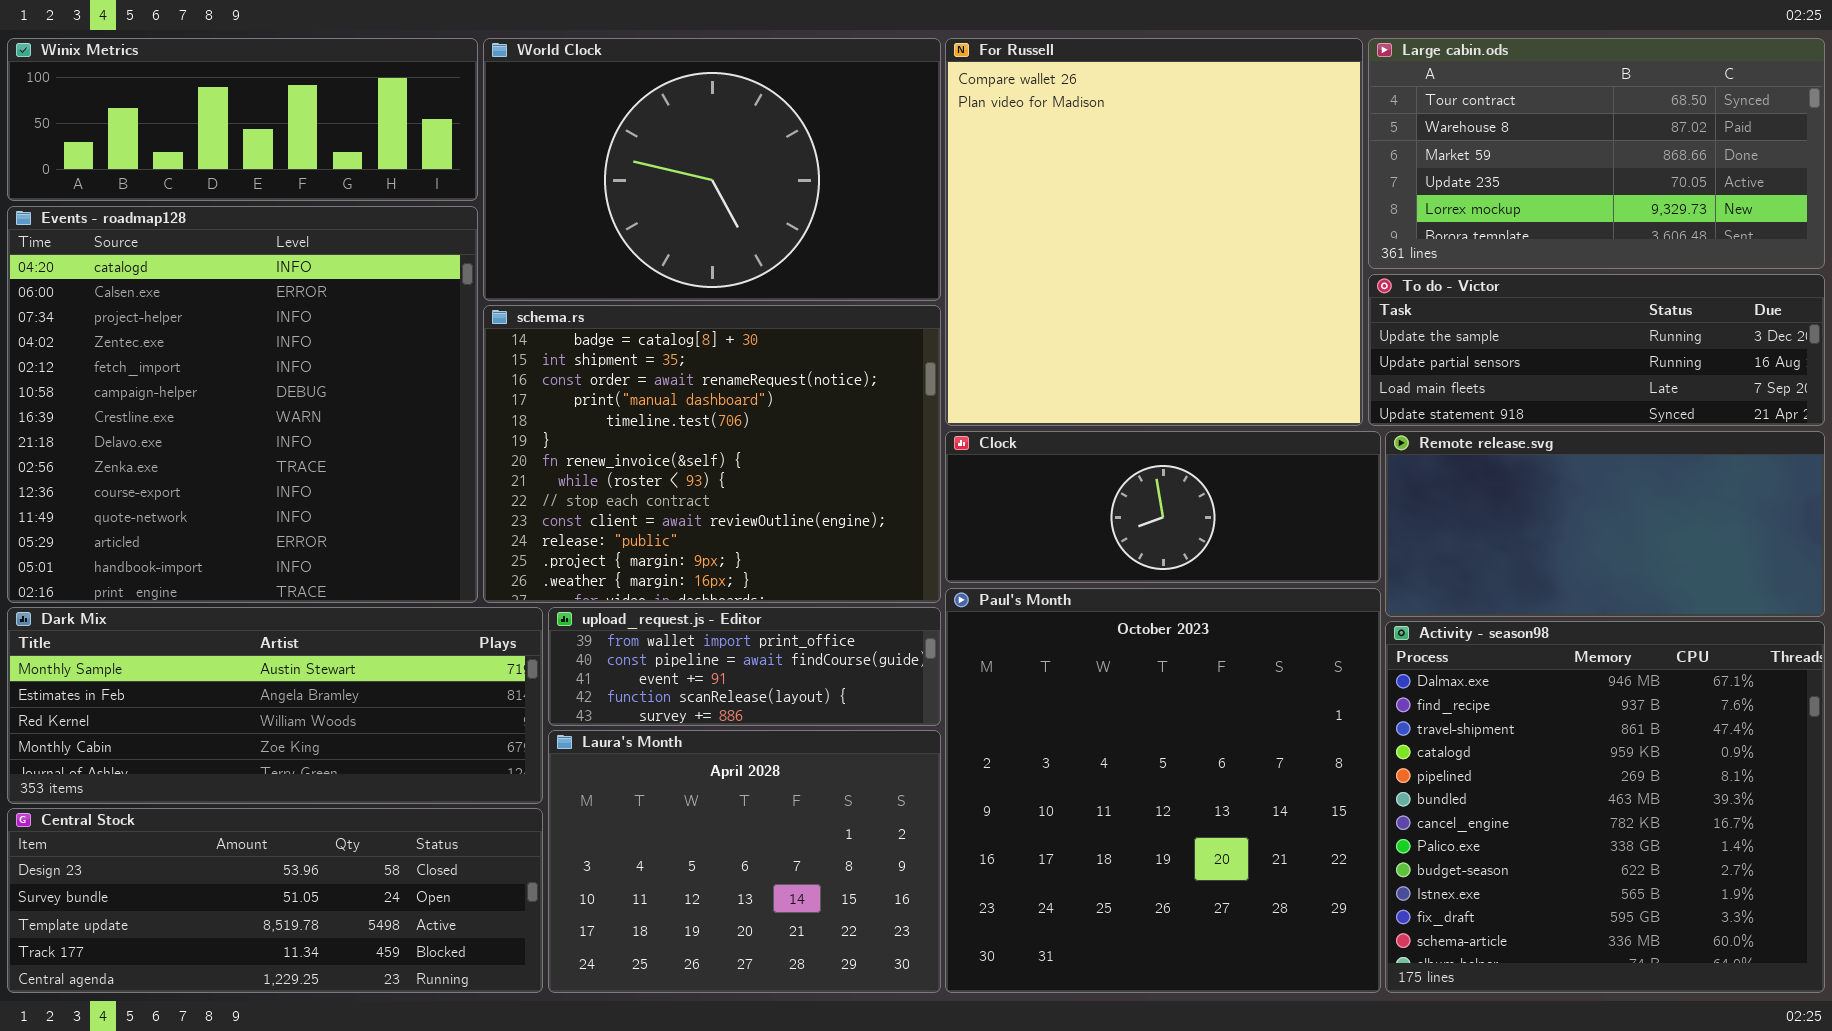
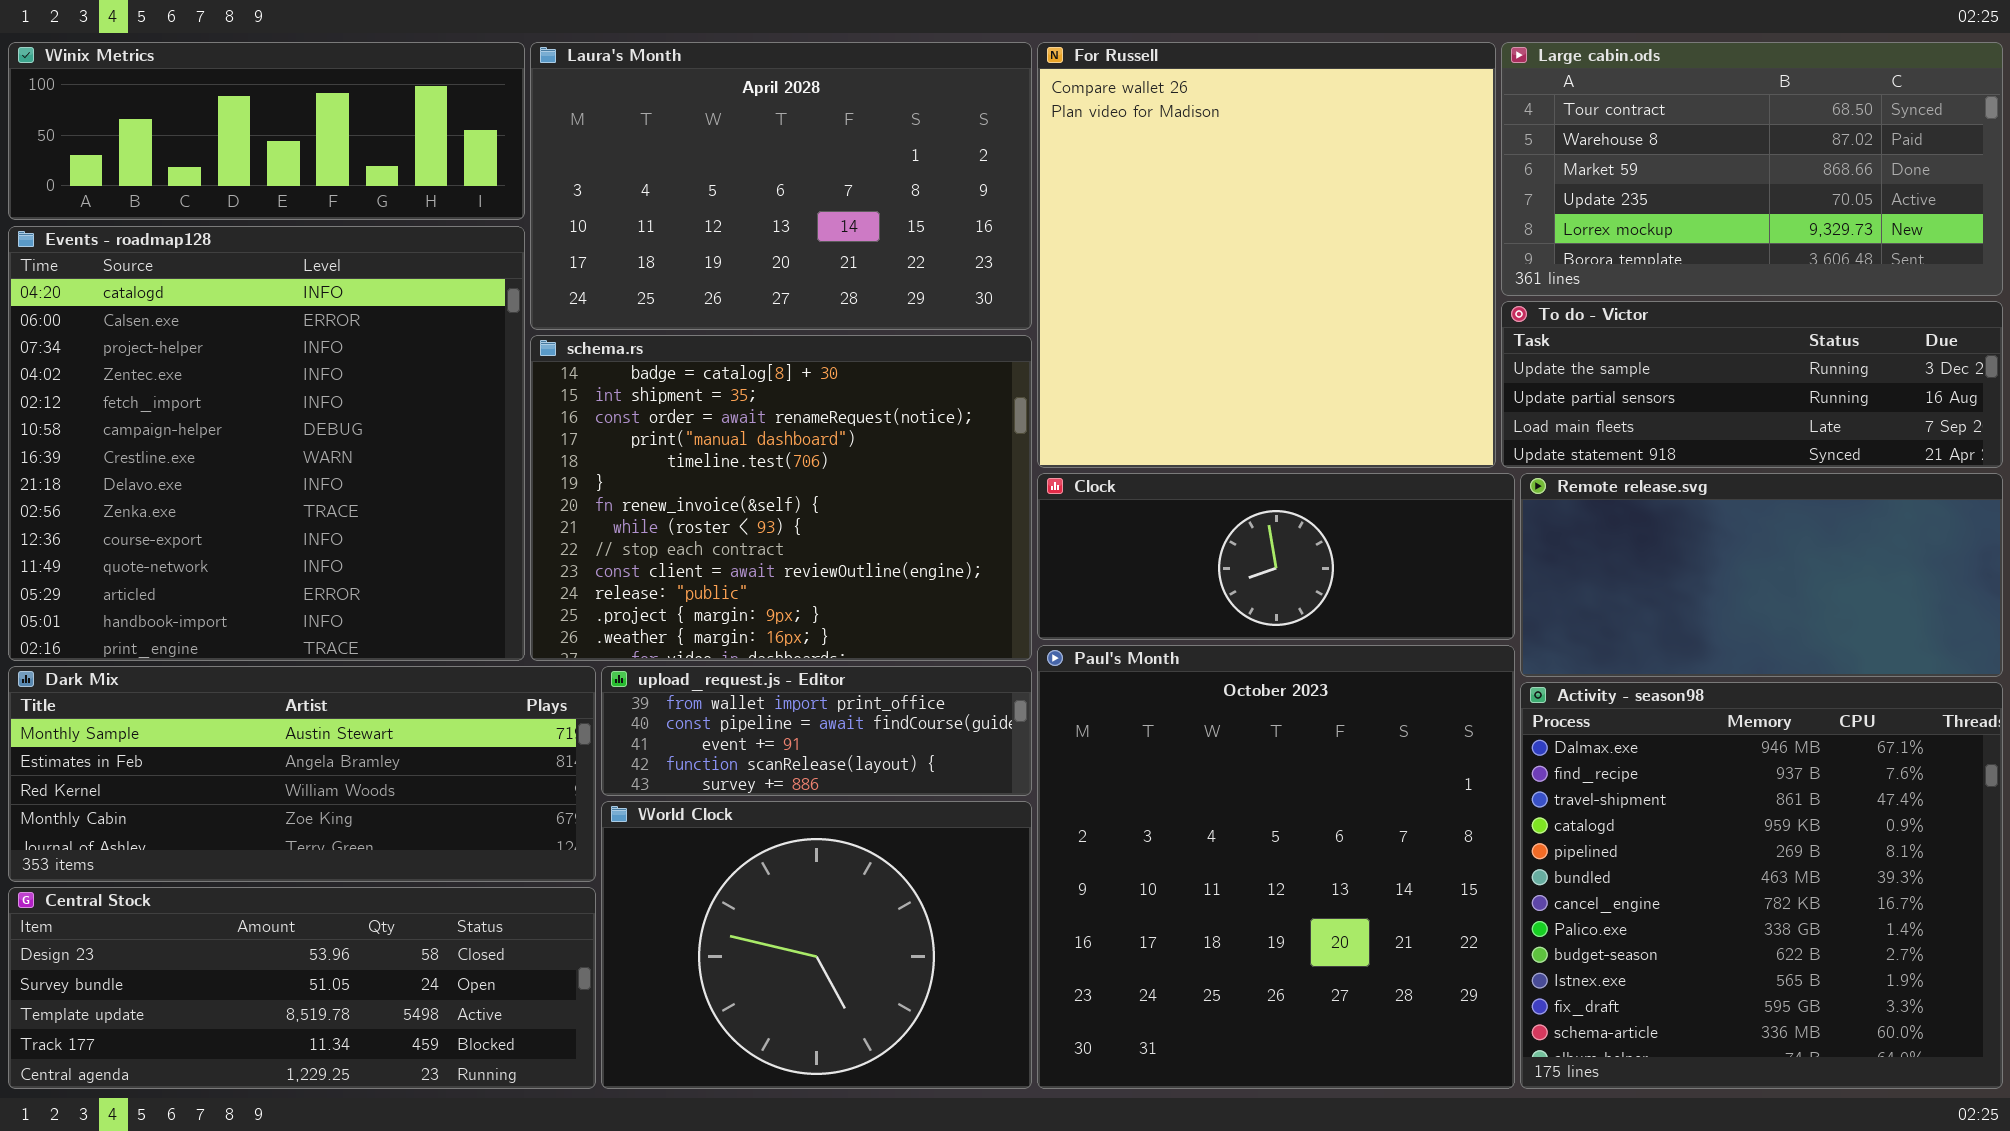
World Clock: [483,38,941,301] -> [601,801,1032,1089], moved, resized
Laura's Month: [548,730,941,993] -> [530,42,1032,330], moved, resized

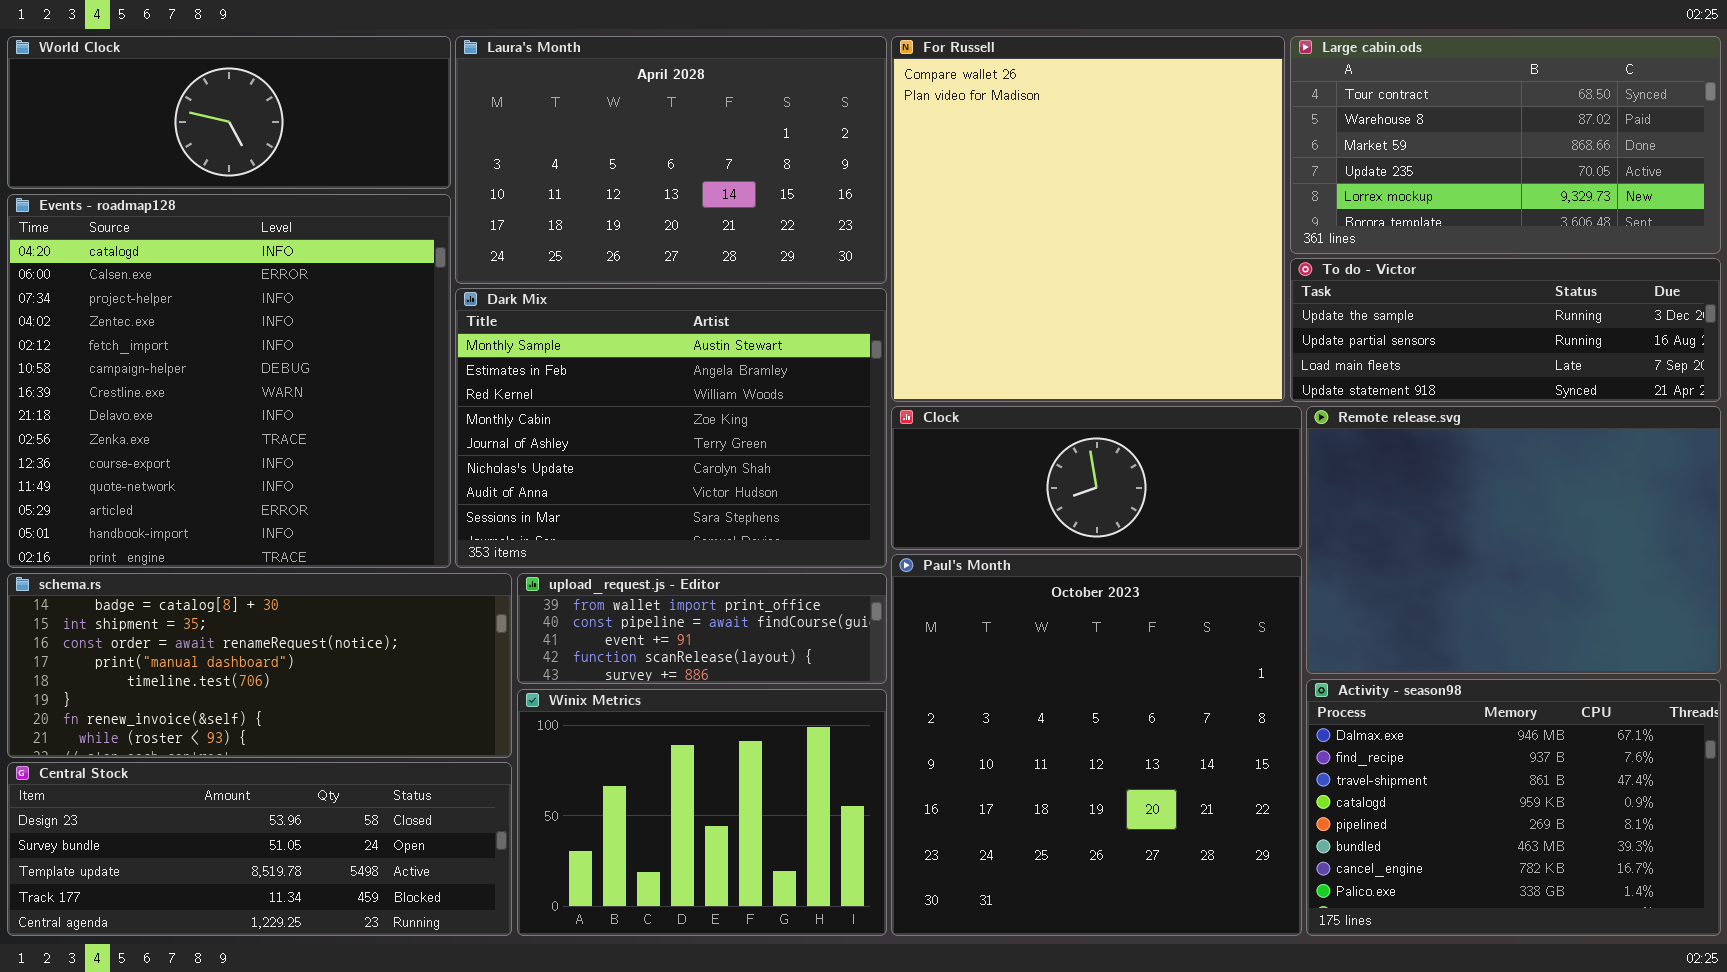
Winix Metrics: [8,42,525,220] -> [517,689,887,936], moved, resized
schema.rs: [530,335,1032,661] -> [7,573,512,758], moved, resized
Remote release.svg: [1520,473,2003,677] -> [1306,406,1721,674], resized
Dark Mix: [8,666,596,882] -> [455,288,887,568], moved, resized
Activity - season98: [1520,682,2003,1089] -> [1306,679,1721,936], resized
World Clock: [601,801,1032,1089] -> [7,36,451,189], moved, resized

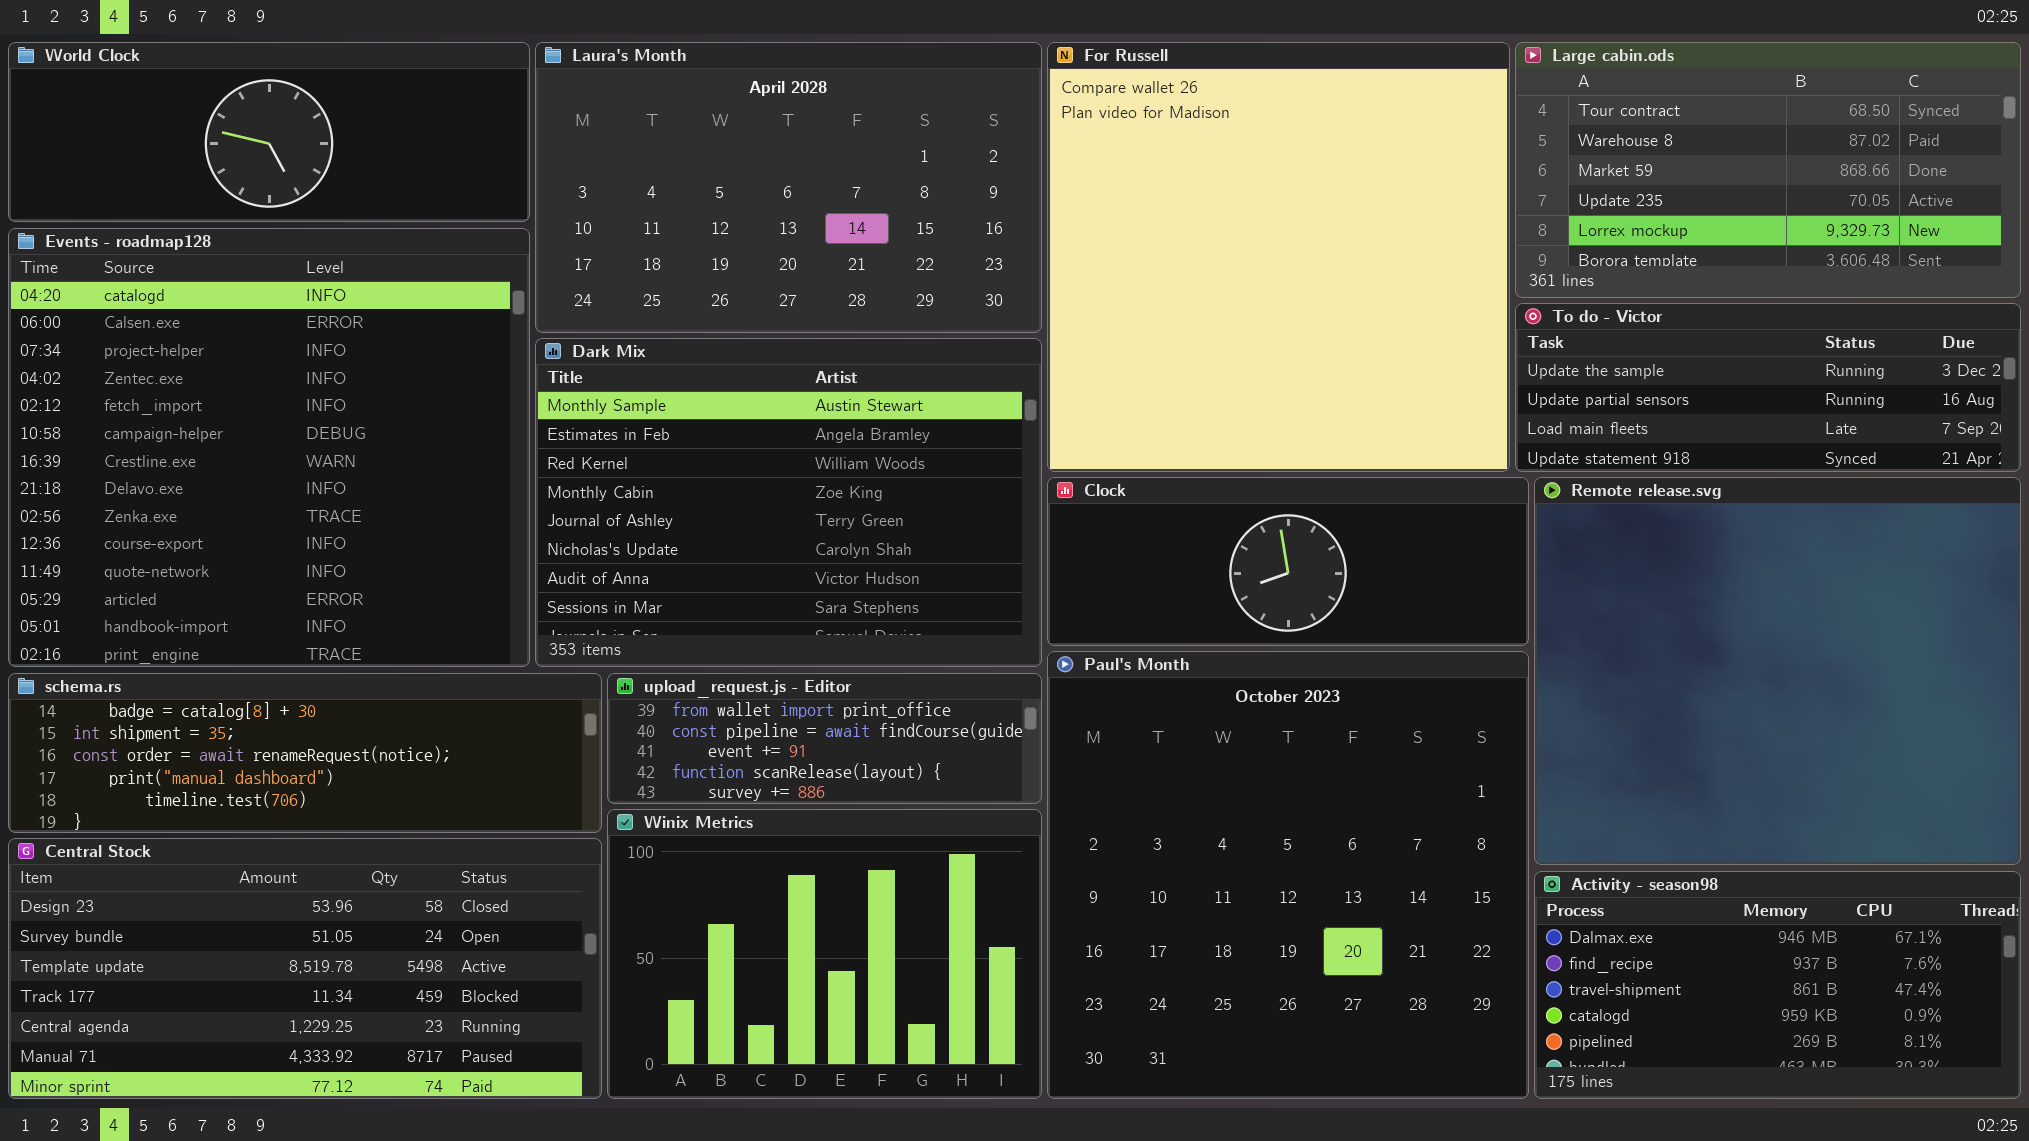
Remote release.svg: [1306,406,1721,674] -> [1534,477,2021,865], resized
schema.rs: [7,573,512,758] -> [8,673,602,833], resized
Activity - season98: [1306,679,1721,936] -> [1534,871,2021,1099], resized
Central Stock: [7,762,512,936] -> [8,838,602,1099], resized

